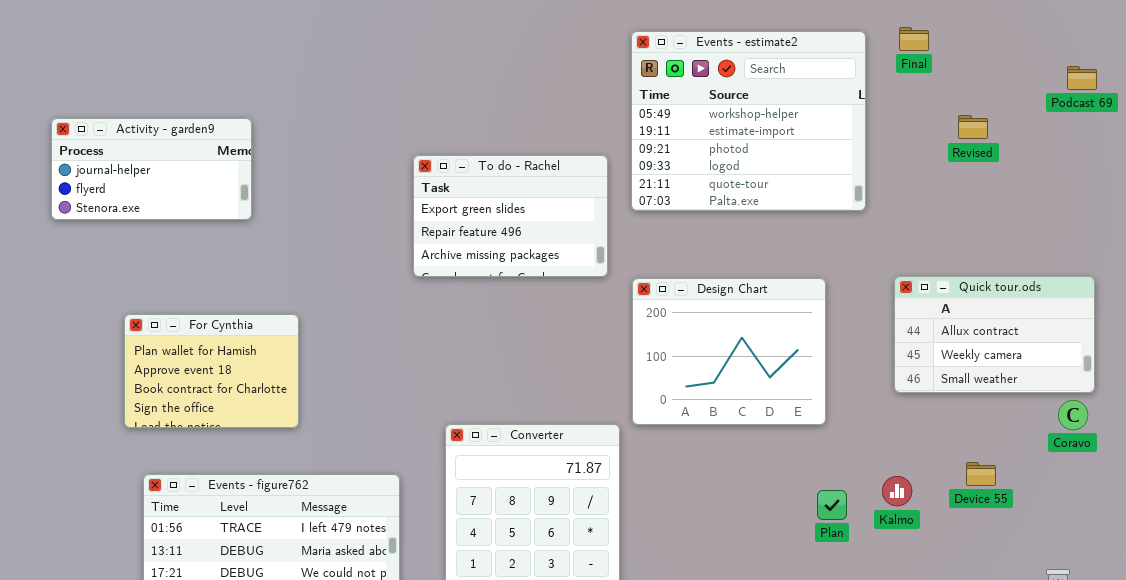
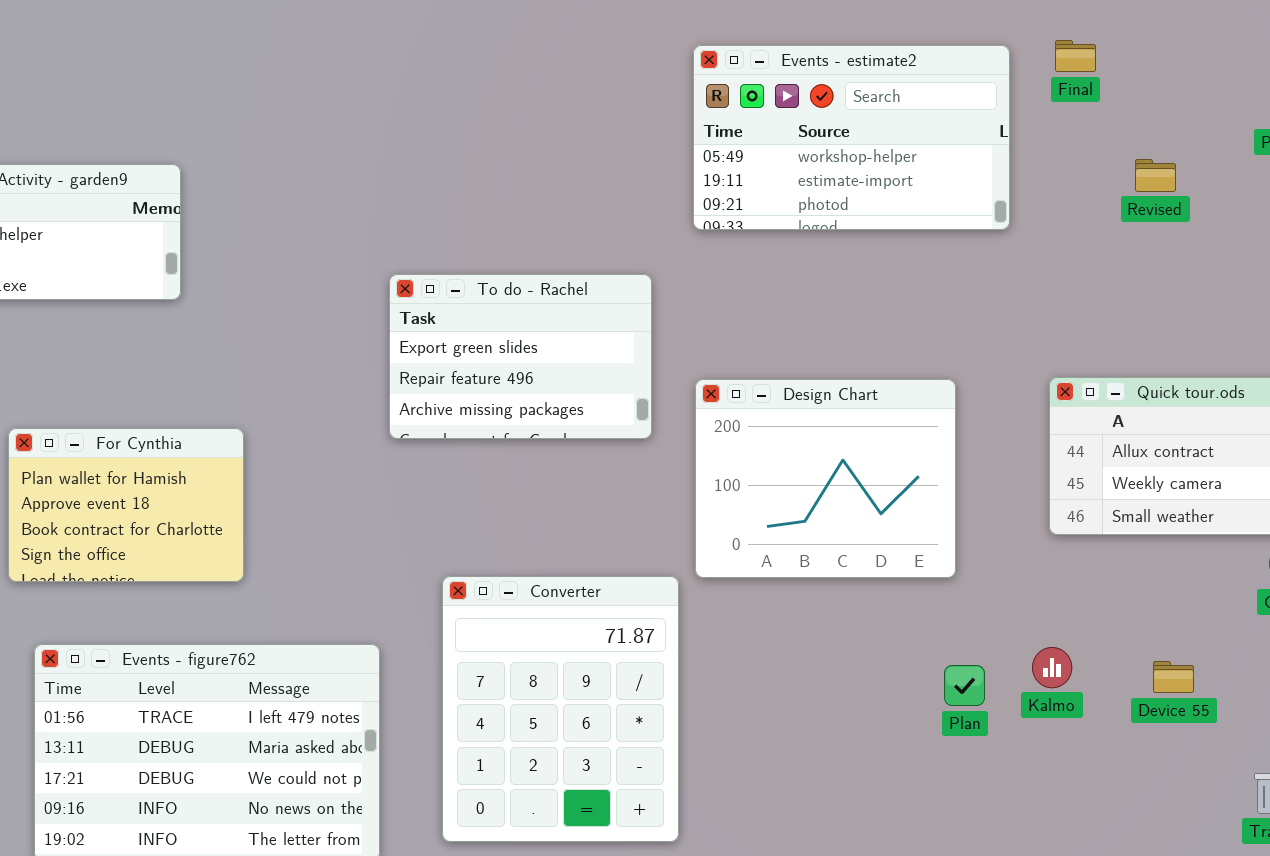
Events - estimate2: [631,31,866,211] -> [693,45,1010,230], resized
To do - Rachel: [413,155,608,277] -> [389,274,652,439], moved
Device 55: [966,462,996,486] -> [1153,661,1194,693], moved

